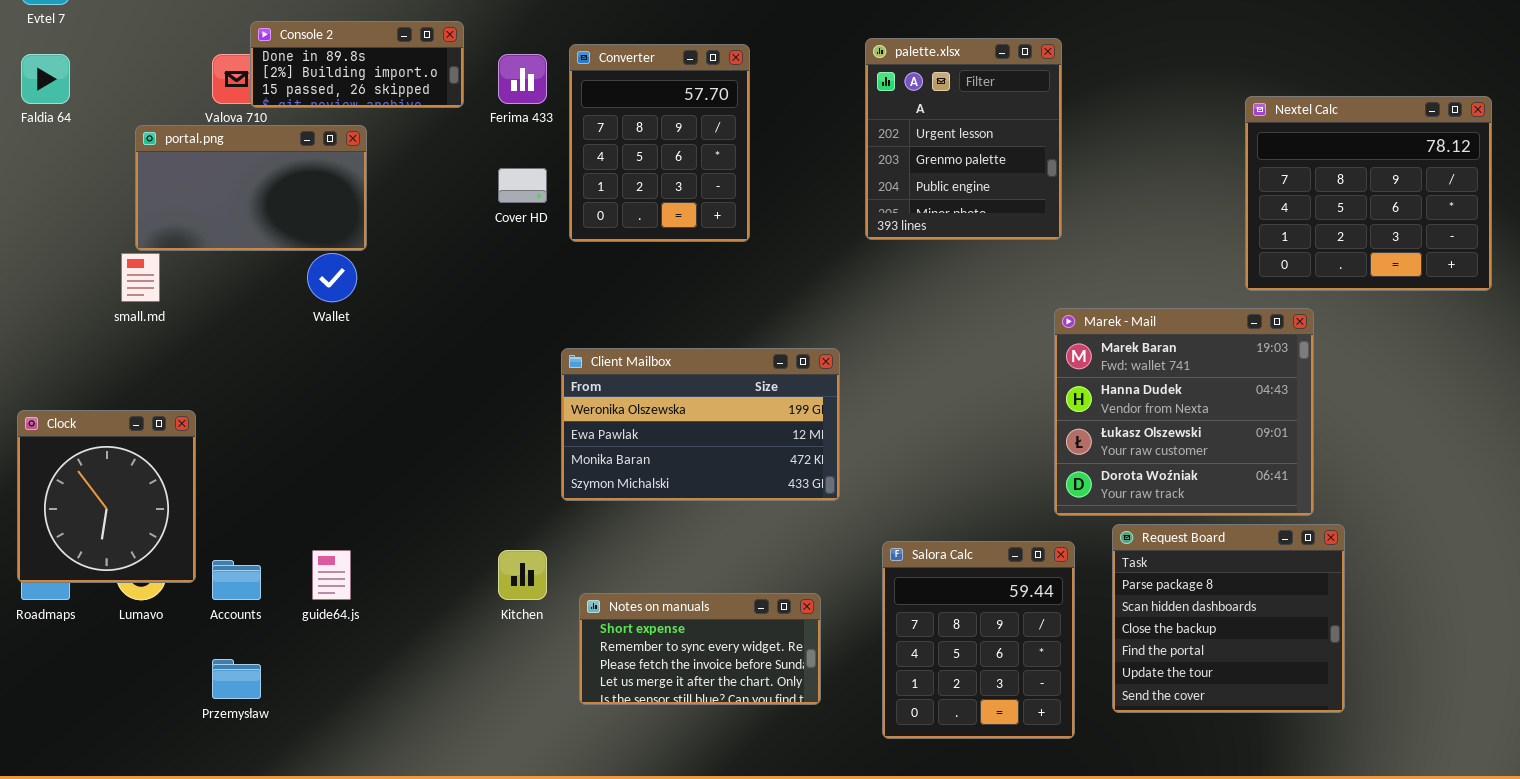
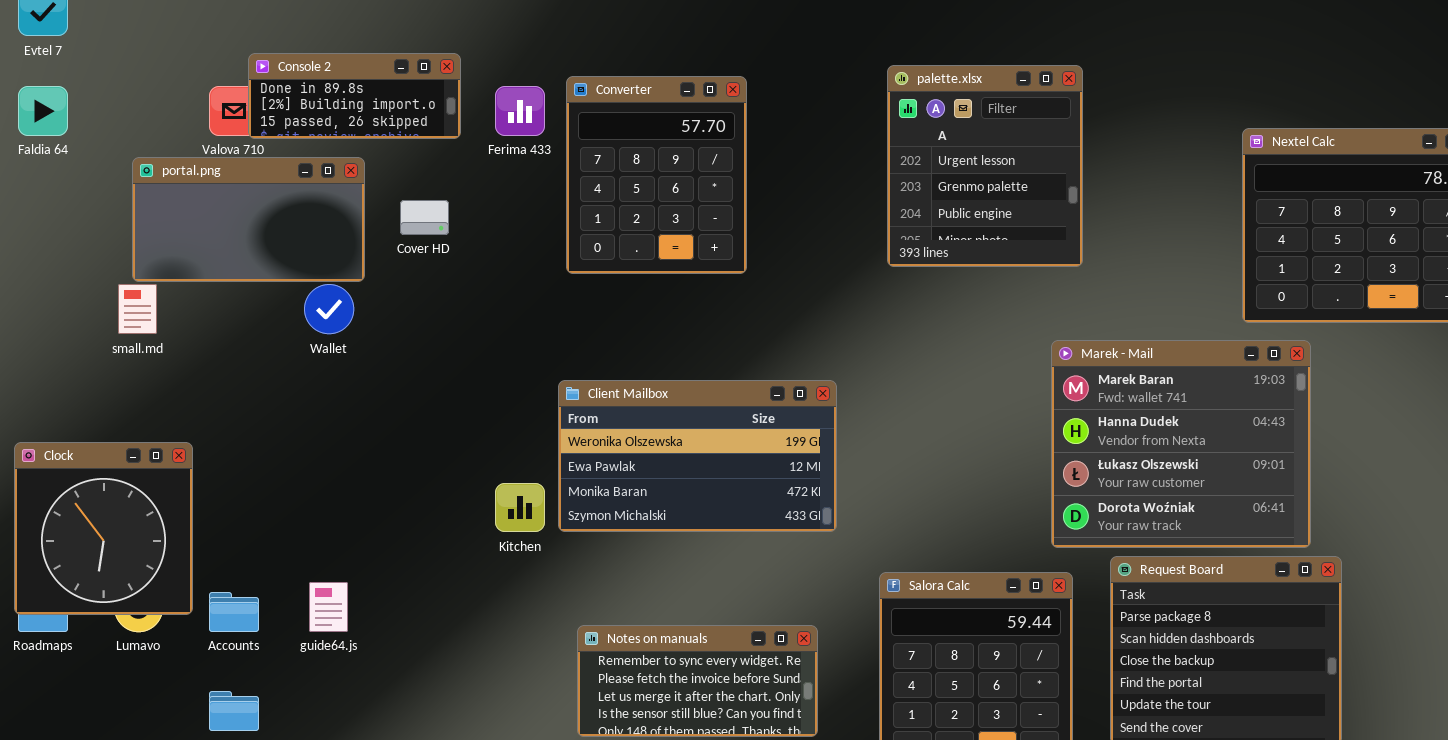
palette.xlsx: [865,38,1062,240] -> [887,65,1083,267], moved
Cover HD: [498,168,547,203] -> [400,200,449,235], moved
Kitchen: [498,550,547,600] -> [495,483,545,532], moved
Notes on manuals: [579,593,821,705] -> [577,625,818,737], scrolled down 1 row

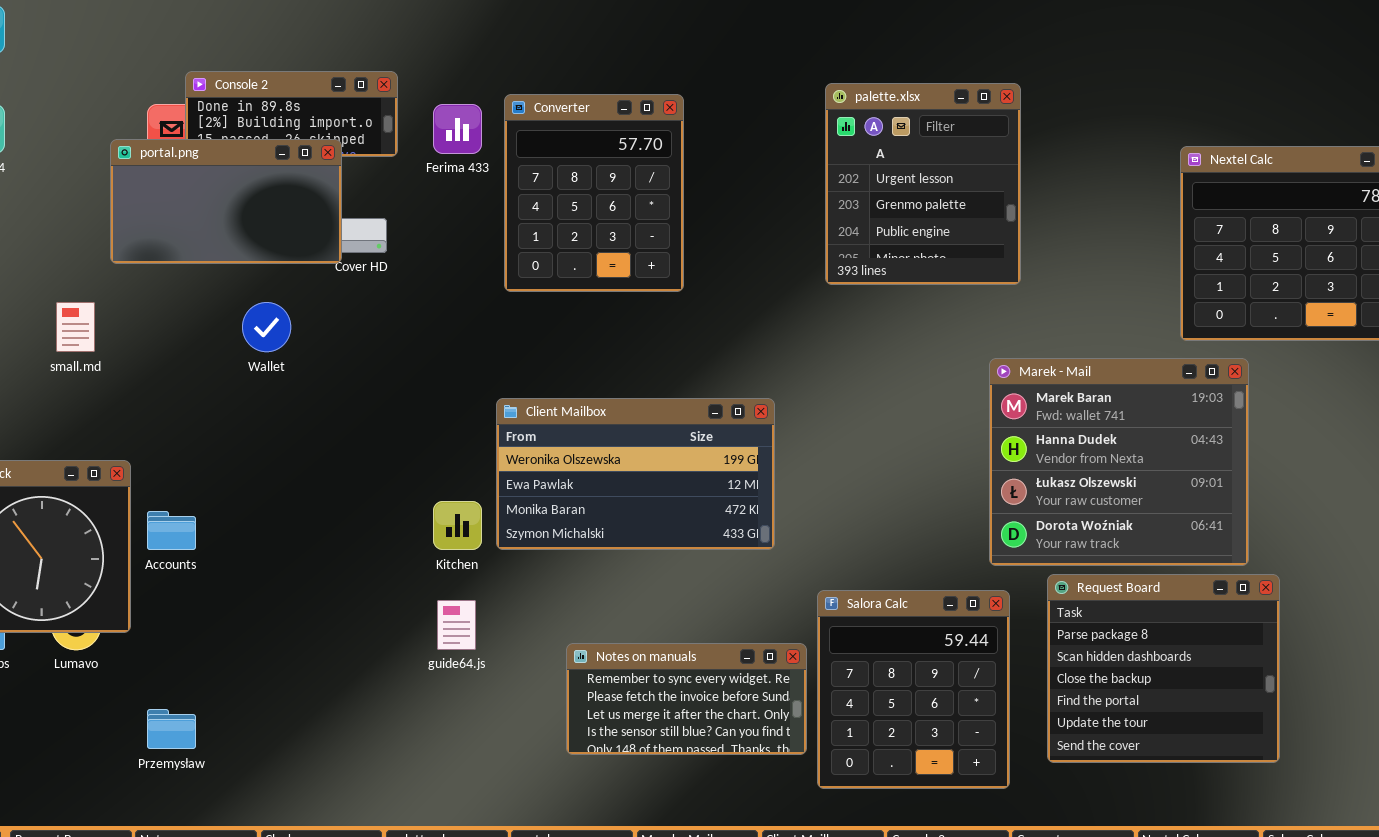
portal.png: [132,157,365,282] -> [110,139,342,264], moved
guide64.js: [309,582,348,632] -> [437,600,476,650], moved
Accounts: [209,592,259,632] -> [147,511,196,550], moved
Notes on manuals: [577,625,818,737] -> [566,643,807,755], moved

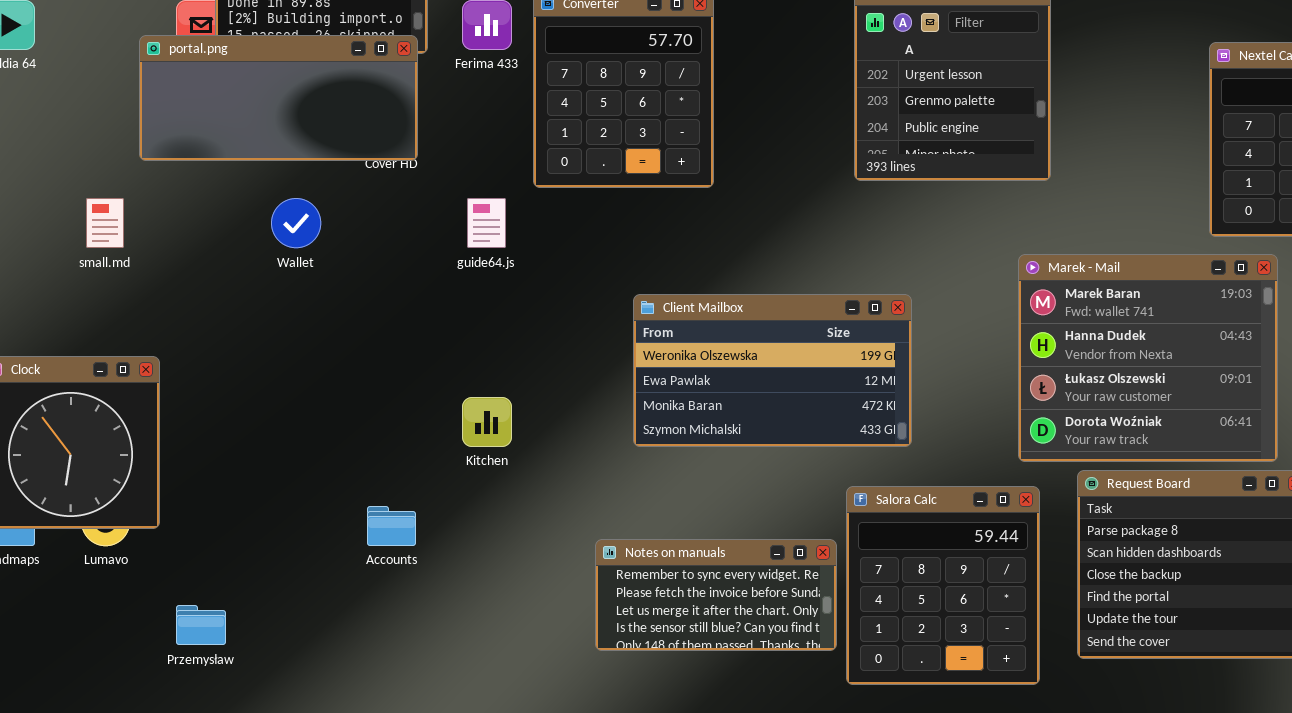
portal.png: [110,139,342,264] -> [139,35,418,161], resized
Client Mailbox: [496,398,775,550] -> [633,294,912,447], moved
Accounts: [147,511,196,550] -> [367,506,416,546], moved
guide64.js: [437,600,476,650] -> [467,198,506,248], moved

